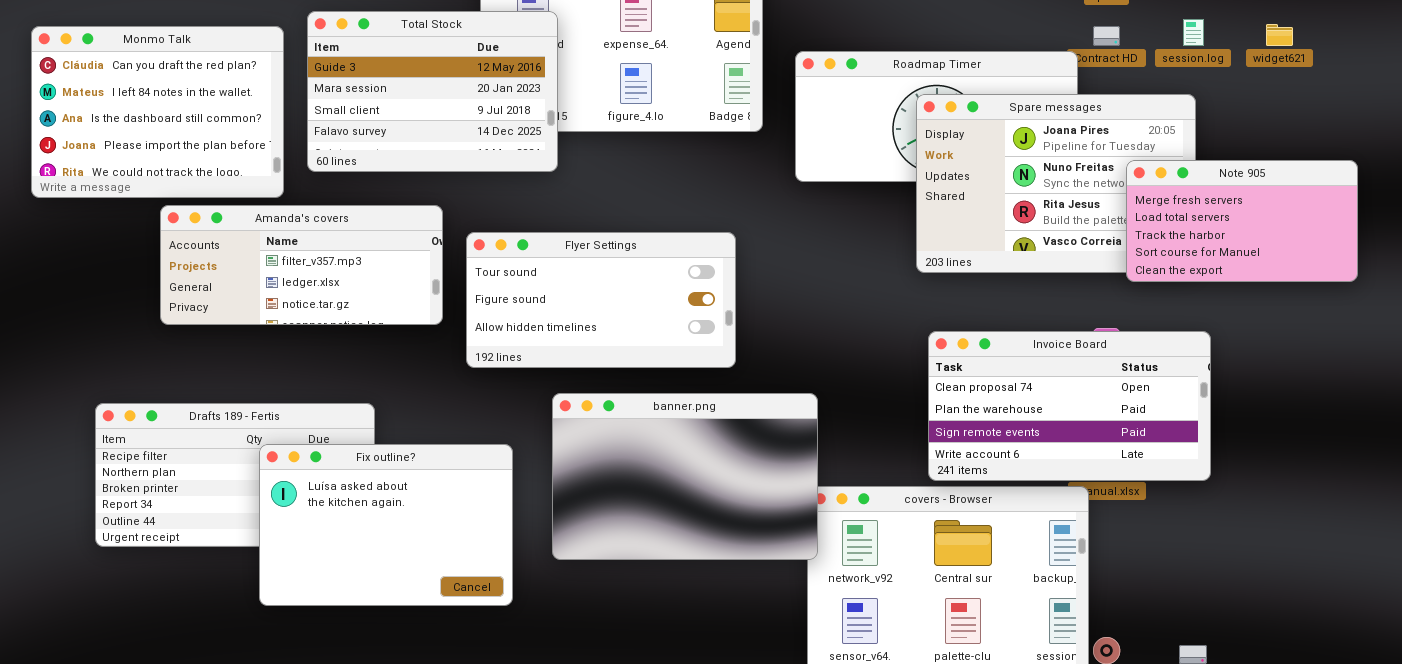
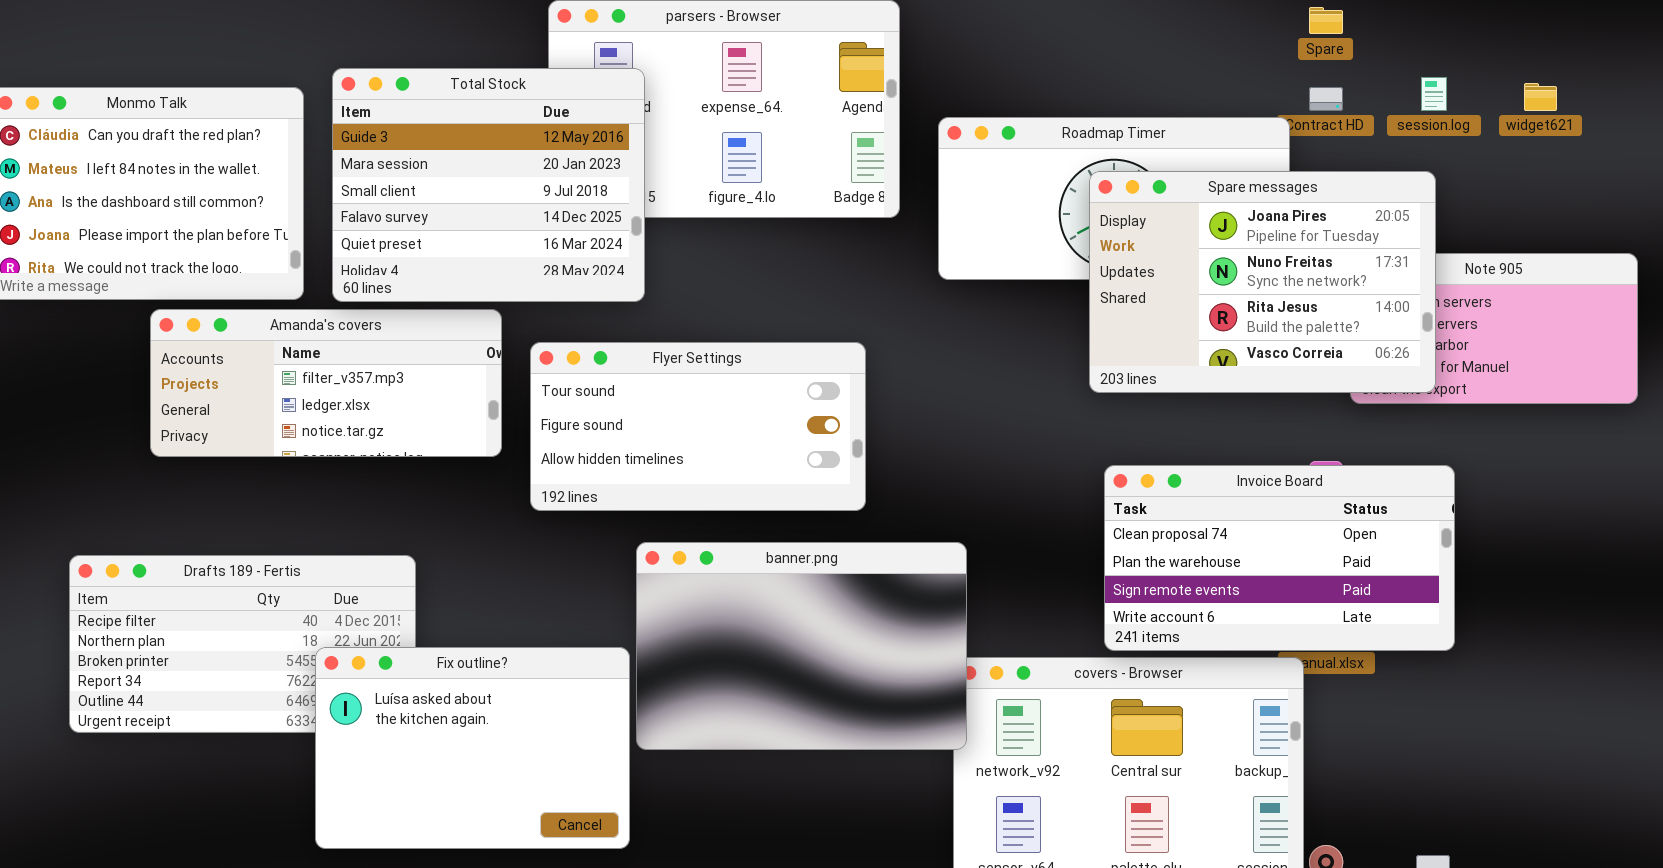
Total Stock: [307,11,558,172] -> [332,68,645,302], resized
Spare messages: [916,94,1196,273] -> [1089,171,1436,393], raised
Fix outline?: [259,444,513,606] -> [315,647,630,849], moved

